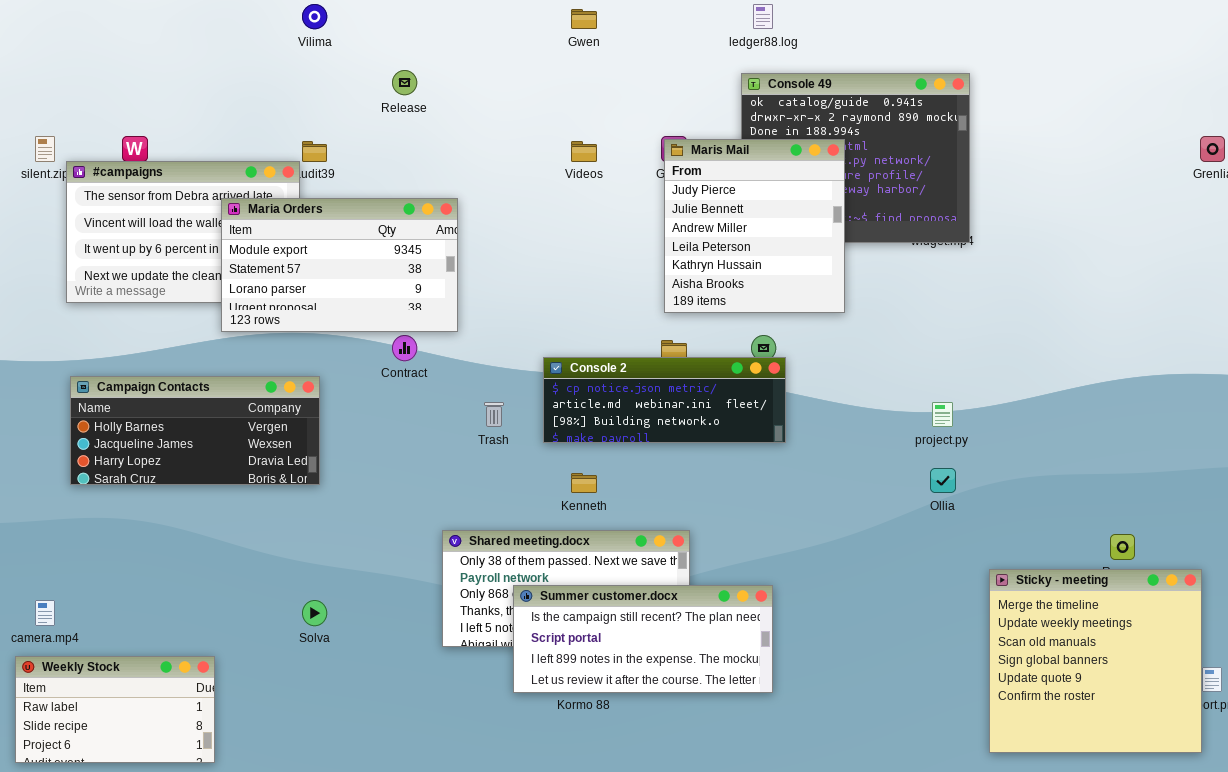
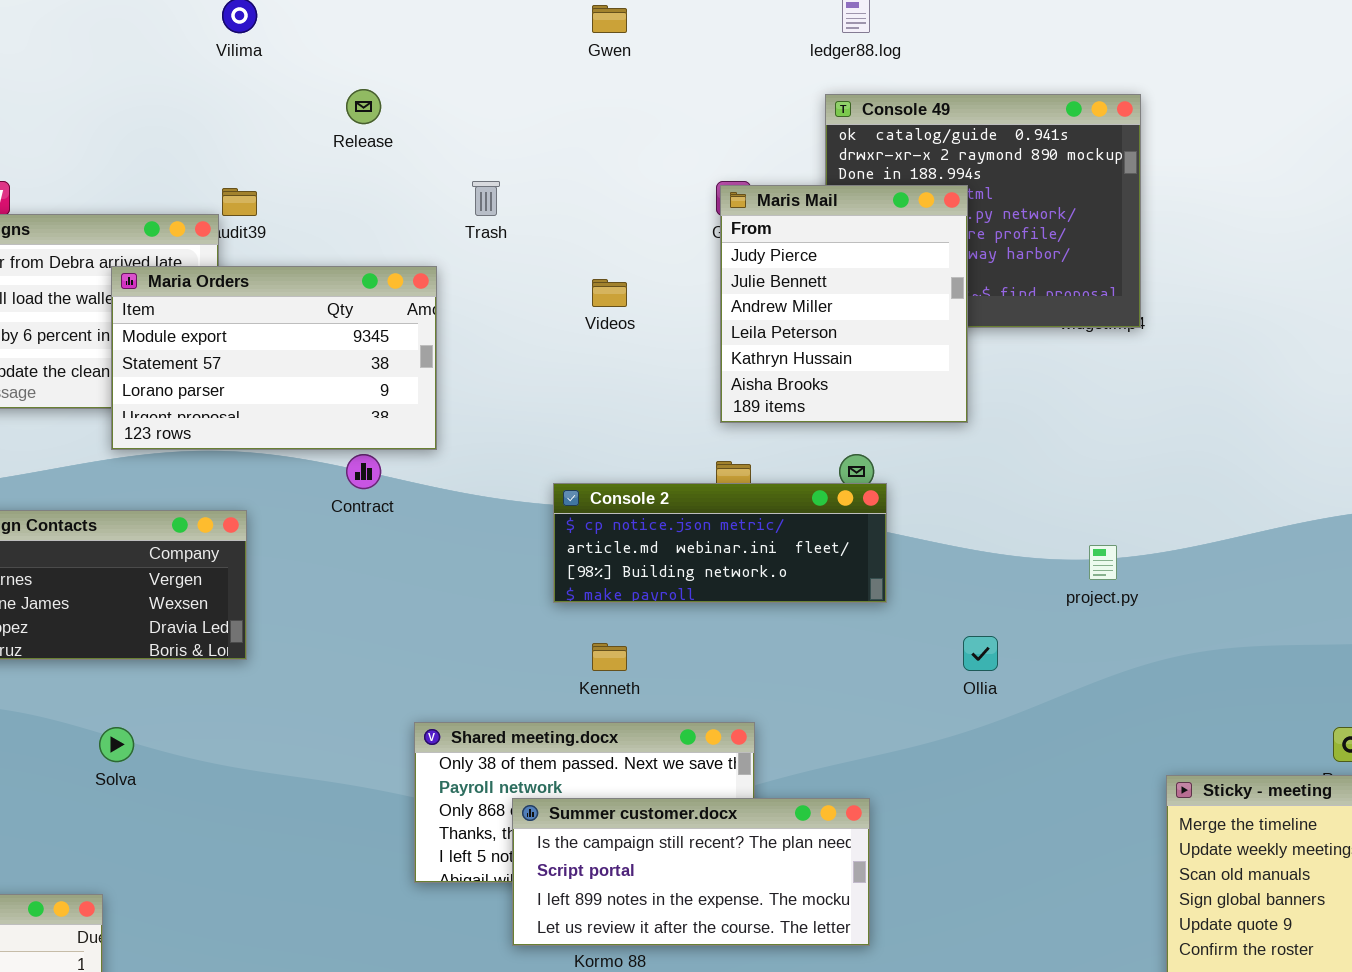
Videos: [571,141,597,162] -> [592,279,627,307], moved
Trash: [484,402,504,427] -> [472,181,500,216], moved
Ollia: [930,468,956,493] -> [963,636,998,671], moved
Solva: [302,600,327,626] -> [99,727,134,762], moved

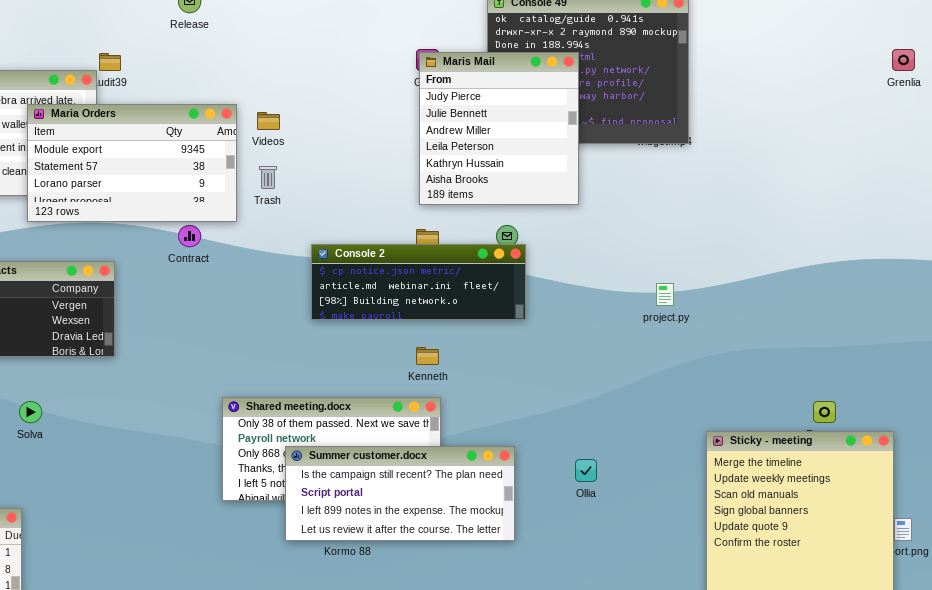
Trash: [472,181,500,216] -> [259,166,277,189], moved
Videos: [592,279,627,307] -> [257,112,280,130], moved
Ollia: [963,636,998,671] -> [575,459,597,482], moved
Kenneth: [592,643,627,671] -> [416,347,439,365], moved

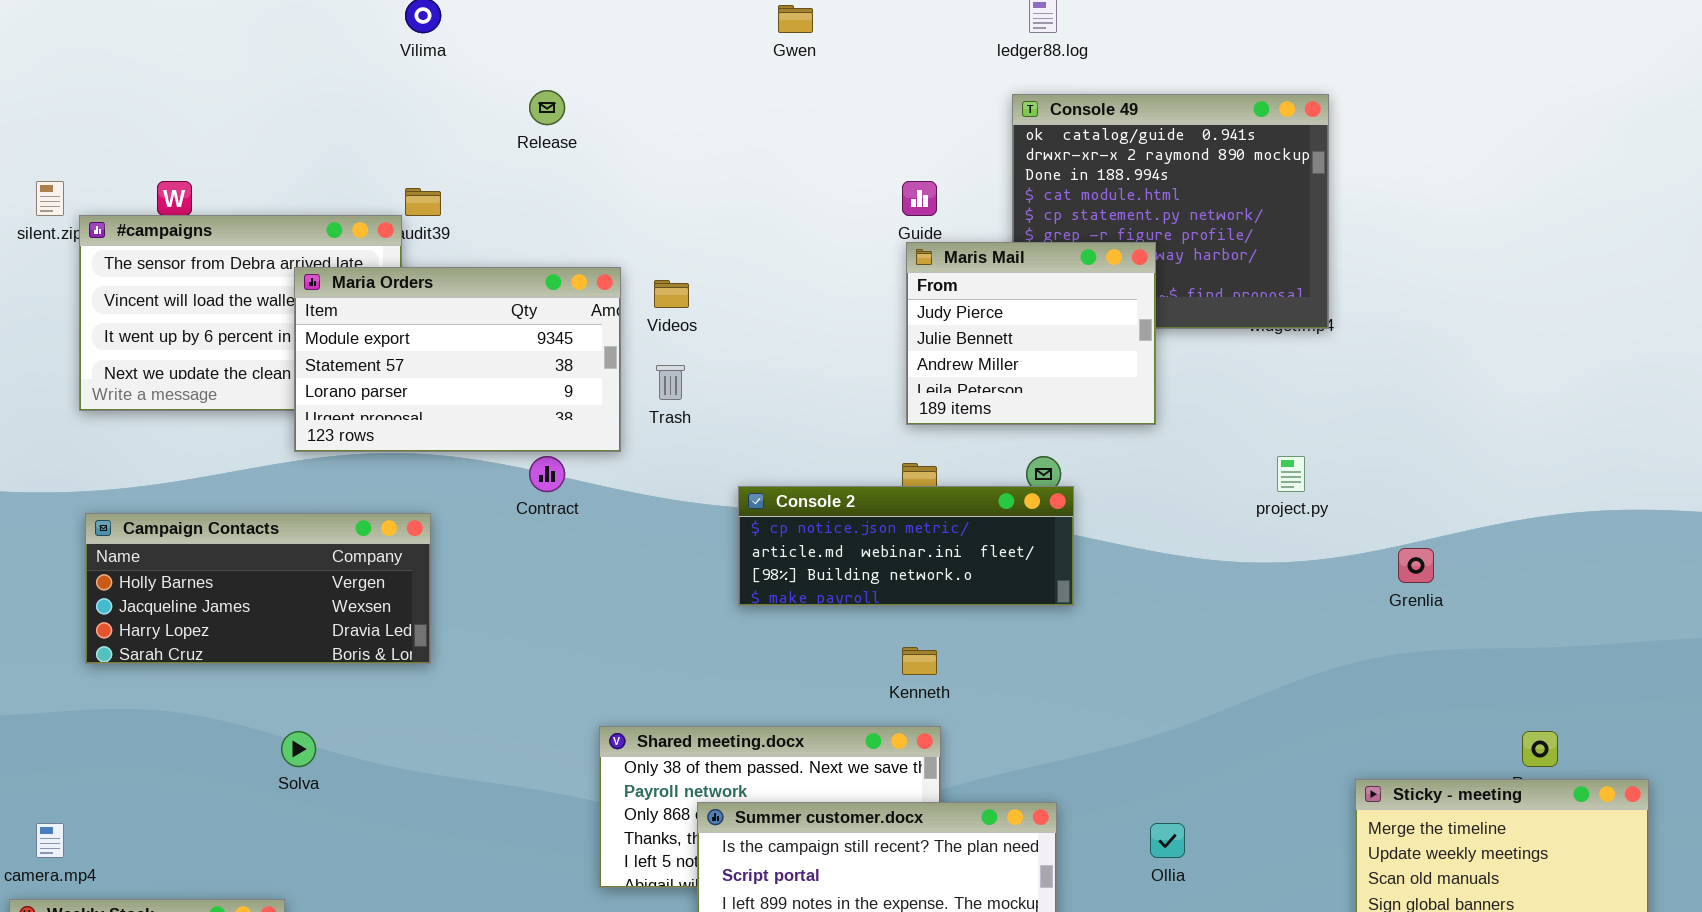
Grenlia: [892,49,915,71] -> [1398,548,1434,583], moved
Maris Mail: [419,52,579,205] -> [906,242,1156,425], resized
project.py: [656,283,674,306] -> [1277,456,1305,492], moved

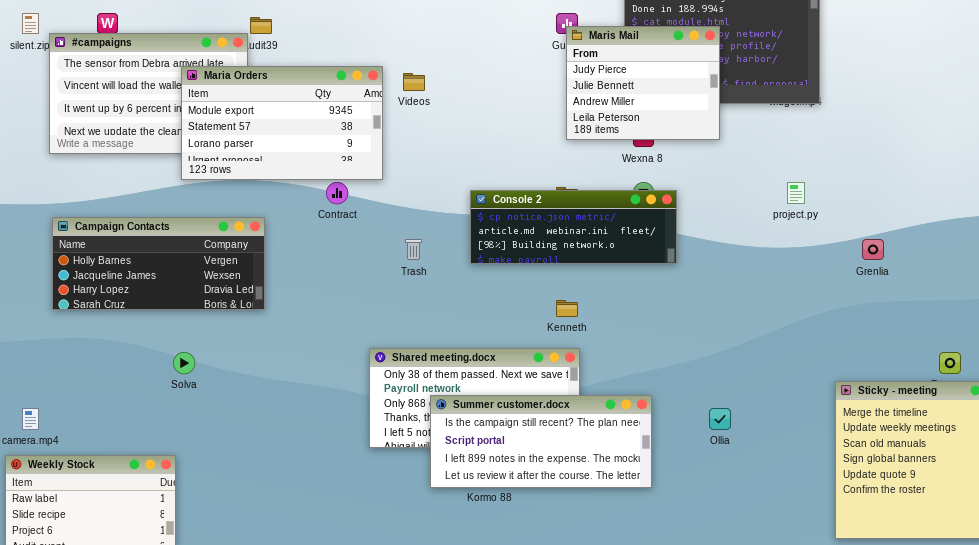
Maris Mail: [906,242,1156,425] -> [566,26,720,140], moved
Trash: [656,365,685,400] -> [405,239,422,260], moved
Console 2: [738,486,1074,606] -> [470,190,677,264], moved

